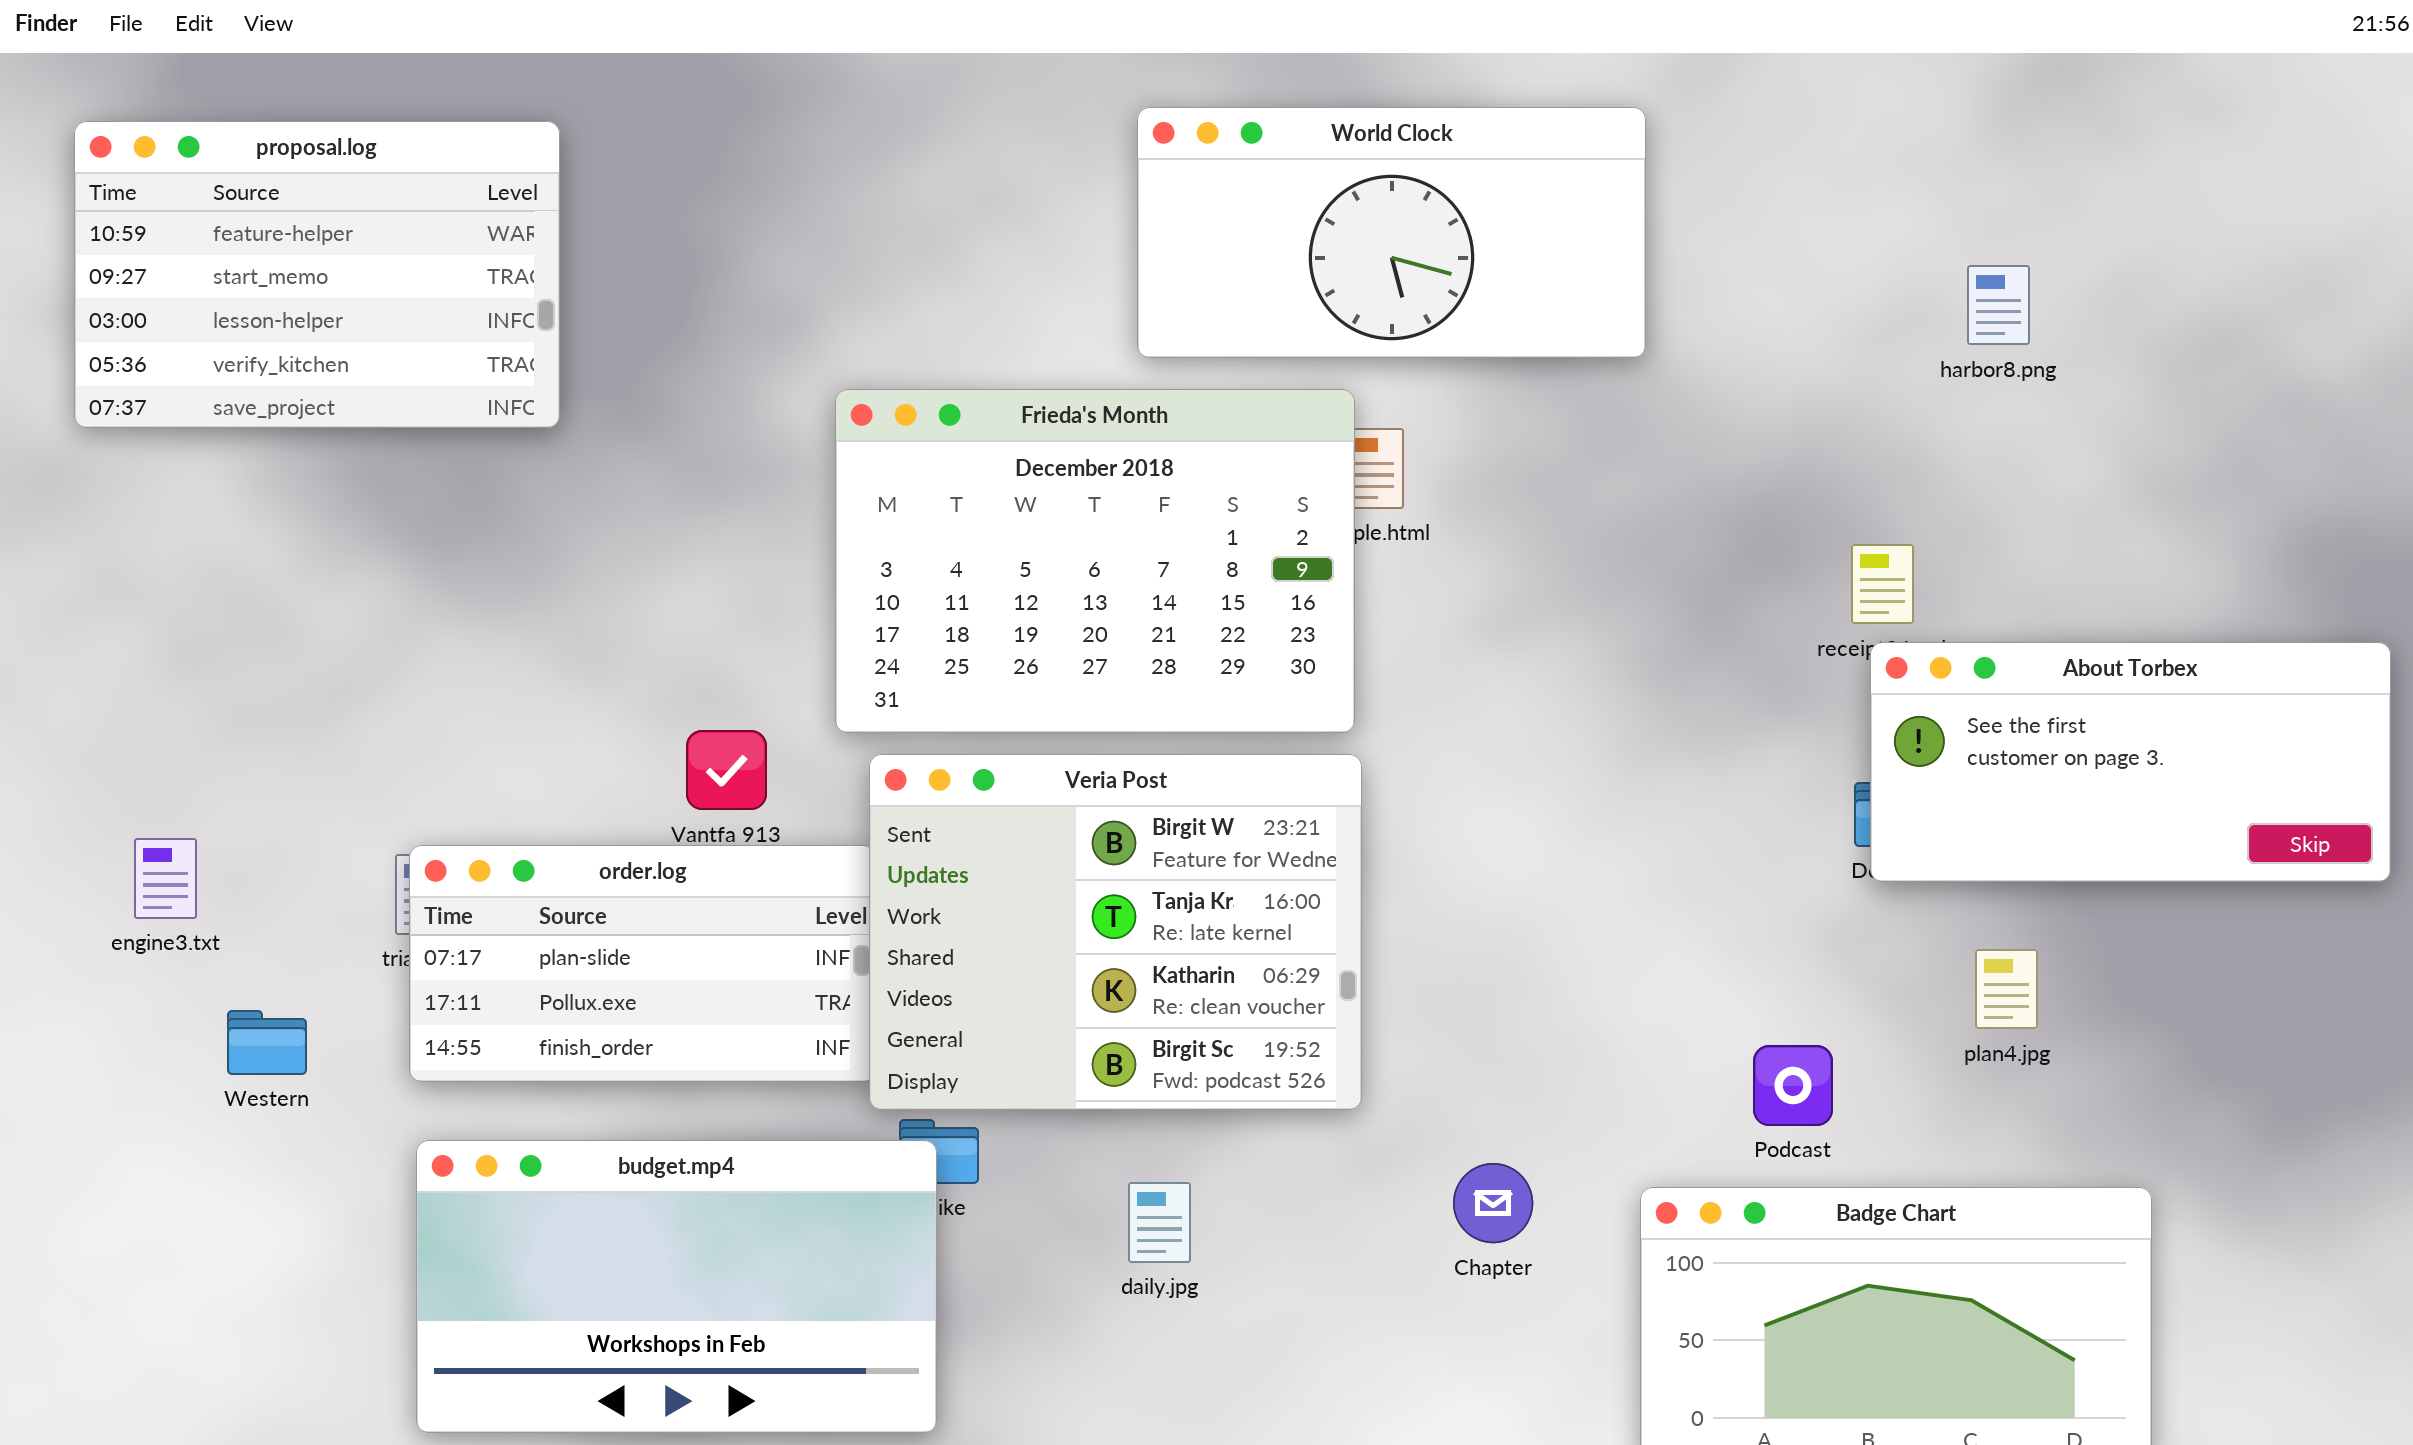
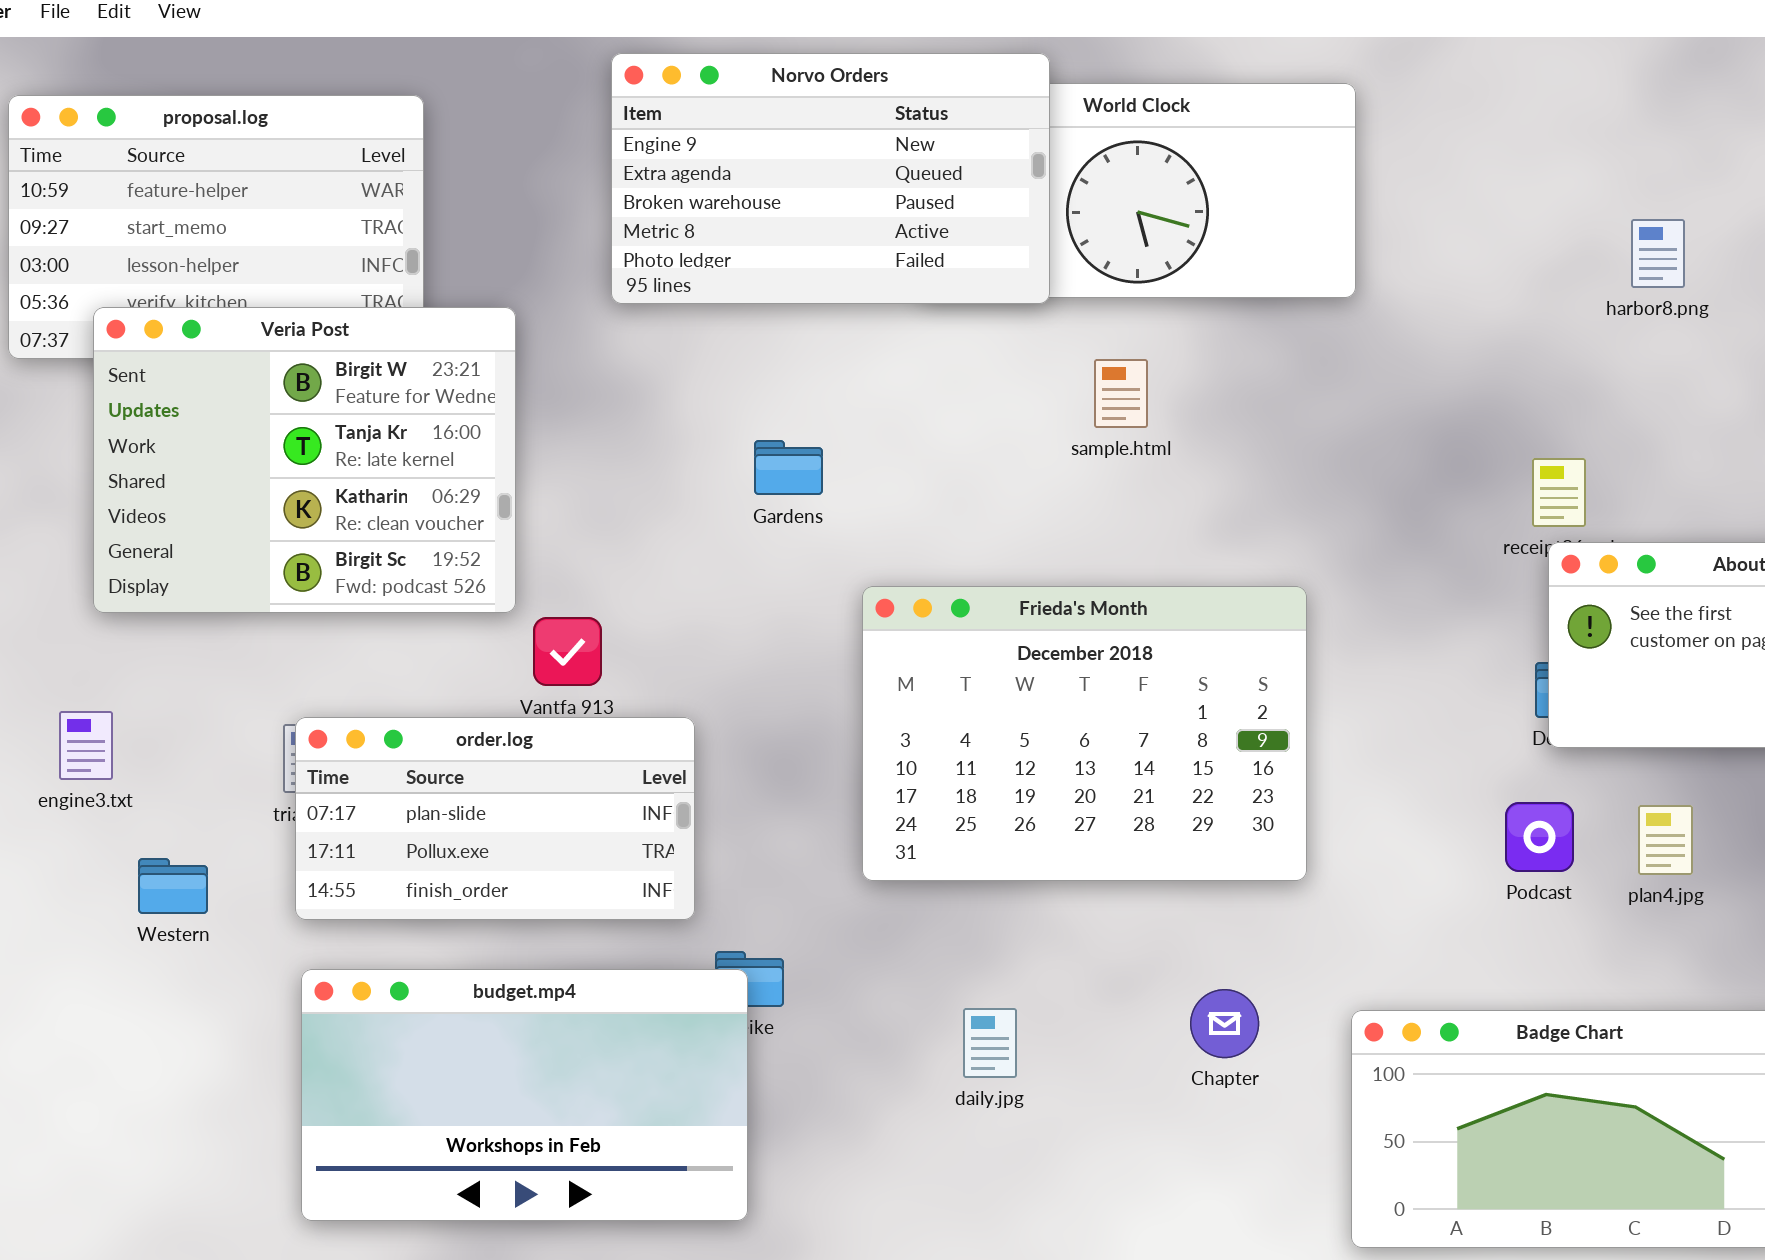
Norvo Orders: none -> [611,53,1050,304], opened
Frieda's Month: [835,389,1355,733] -> [862,586,1307,881], moved
Veria Post: [869,754,1362,1110] -> [93,307,516,613], moved
Podcast: [1753,1045,1833,1126] -> [1505,802,1574,872], moved
daily.jpg: [1128,1182,1191,1263] -> [963,1008,1017,1078], moved

